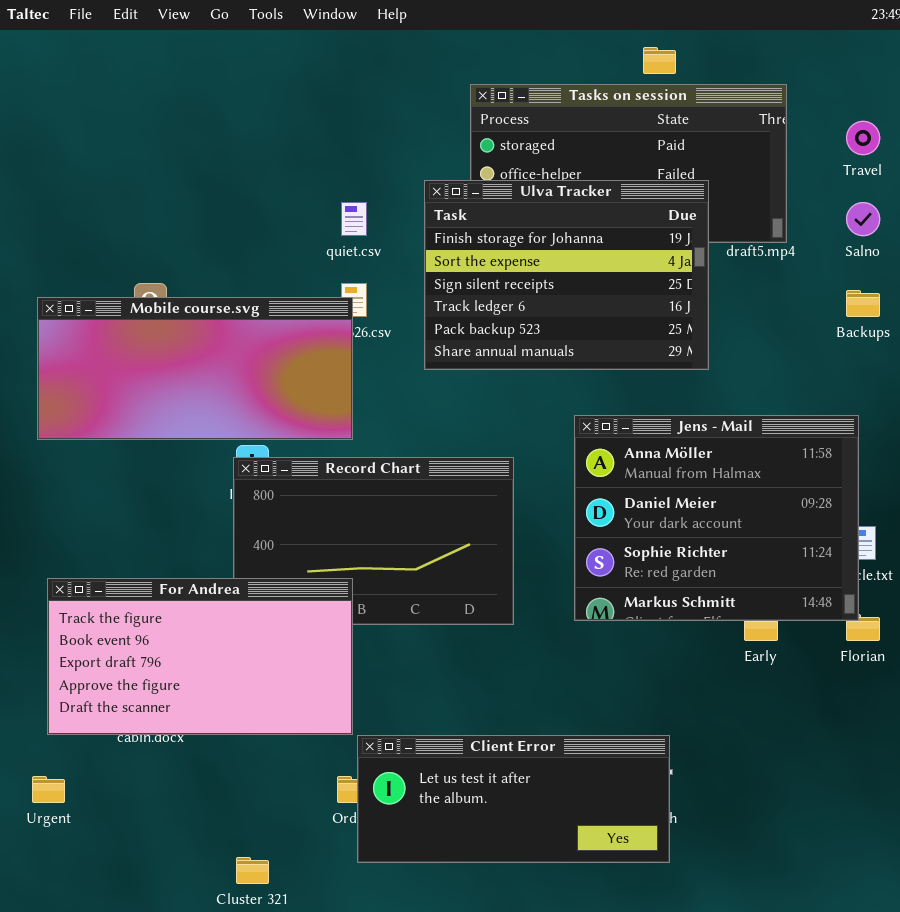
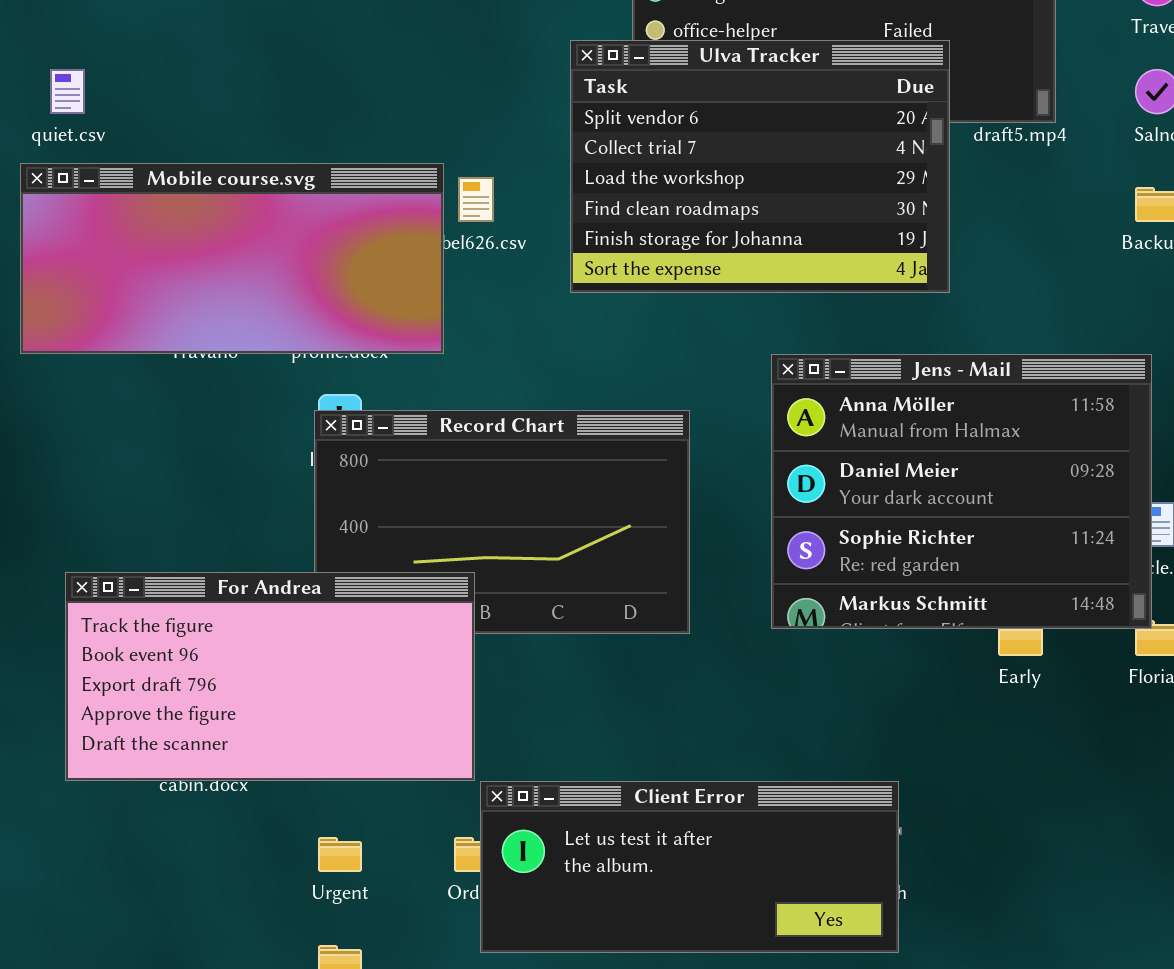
Ulva Tracker: [424,180,709,370] -> [570,40,950,293], scrolled up 4 rows
quiet.csv: [341,202,367,236] -> [50,69,85,114], moved
Mobile course.svg: [37,297,353,440] -> [20,163,444,354], moved
Urgent: [32,776,65,803] -> [318,837,362,872], moved

